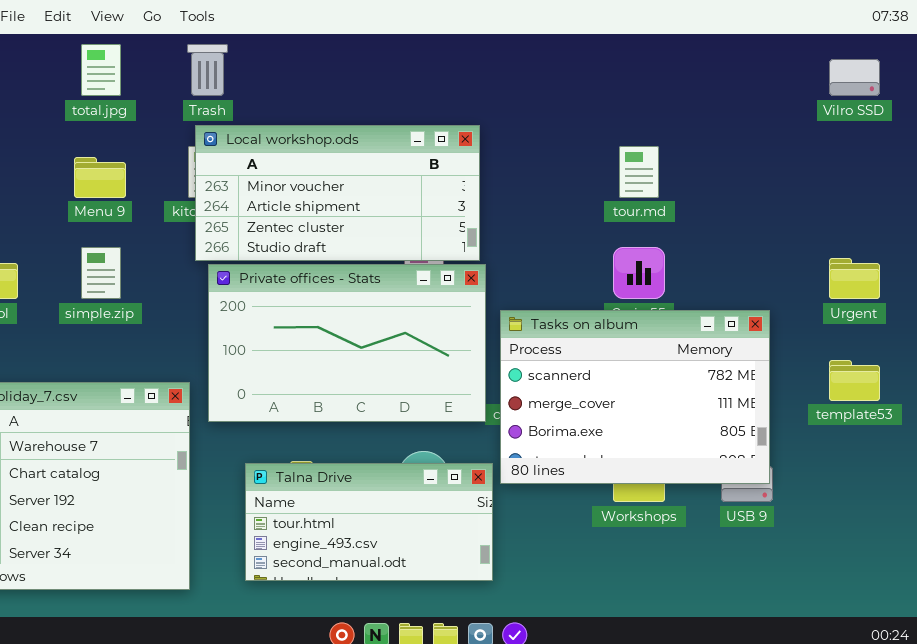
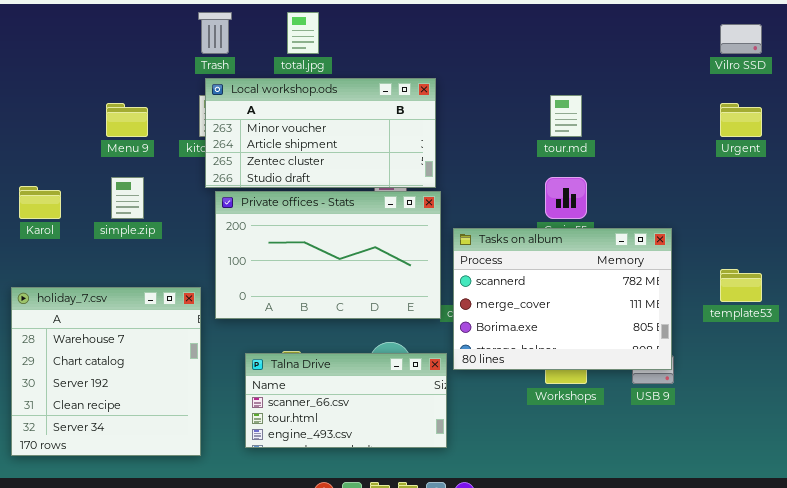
total.jpg: [81,44,121,96] -> [287,12,319,54], moved
Urgent: [829,258,880,299] -> [720,103,762,137], moved
Talna Drive: [245,463,493,581] -> [245,353,447,448], scrolled up 1 row

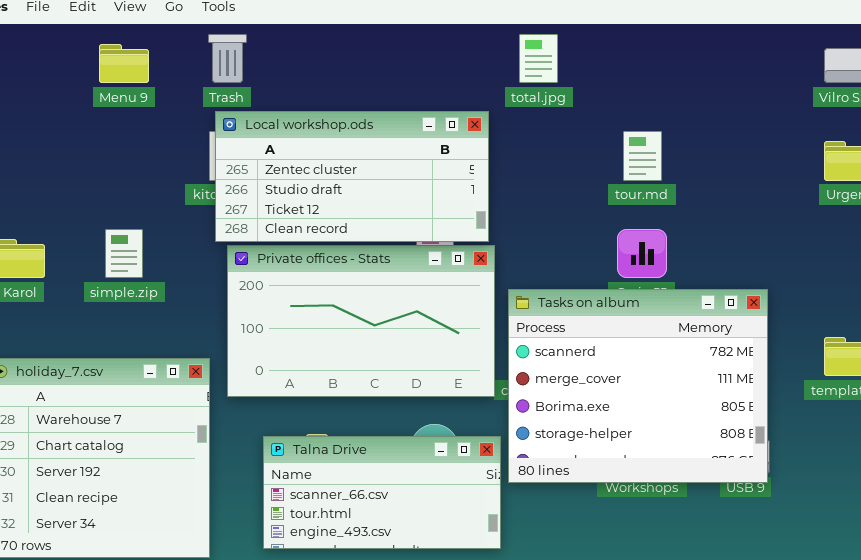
total.jpg: [287,12,319,54] -> [519,34,558,83], moved
Local workshop.ods: [205,78,436,188] -> [215,111,489,242], scrolled down 2 rows
Menu 9: [106,103,148,137] -> [99,44,149,83], moved
Tasks on album: [453,228,672,370] -> [508,289,768,483], resized

